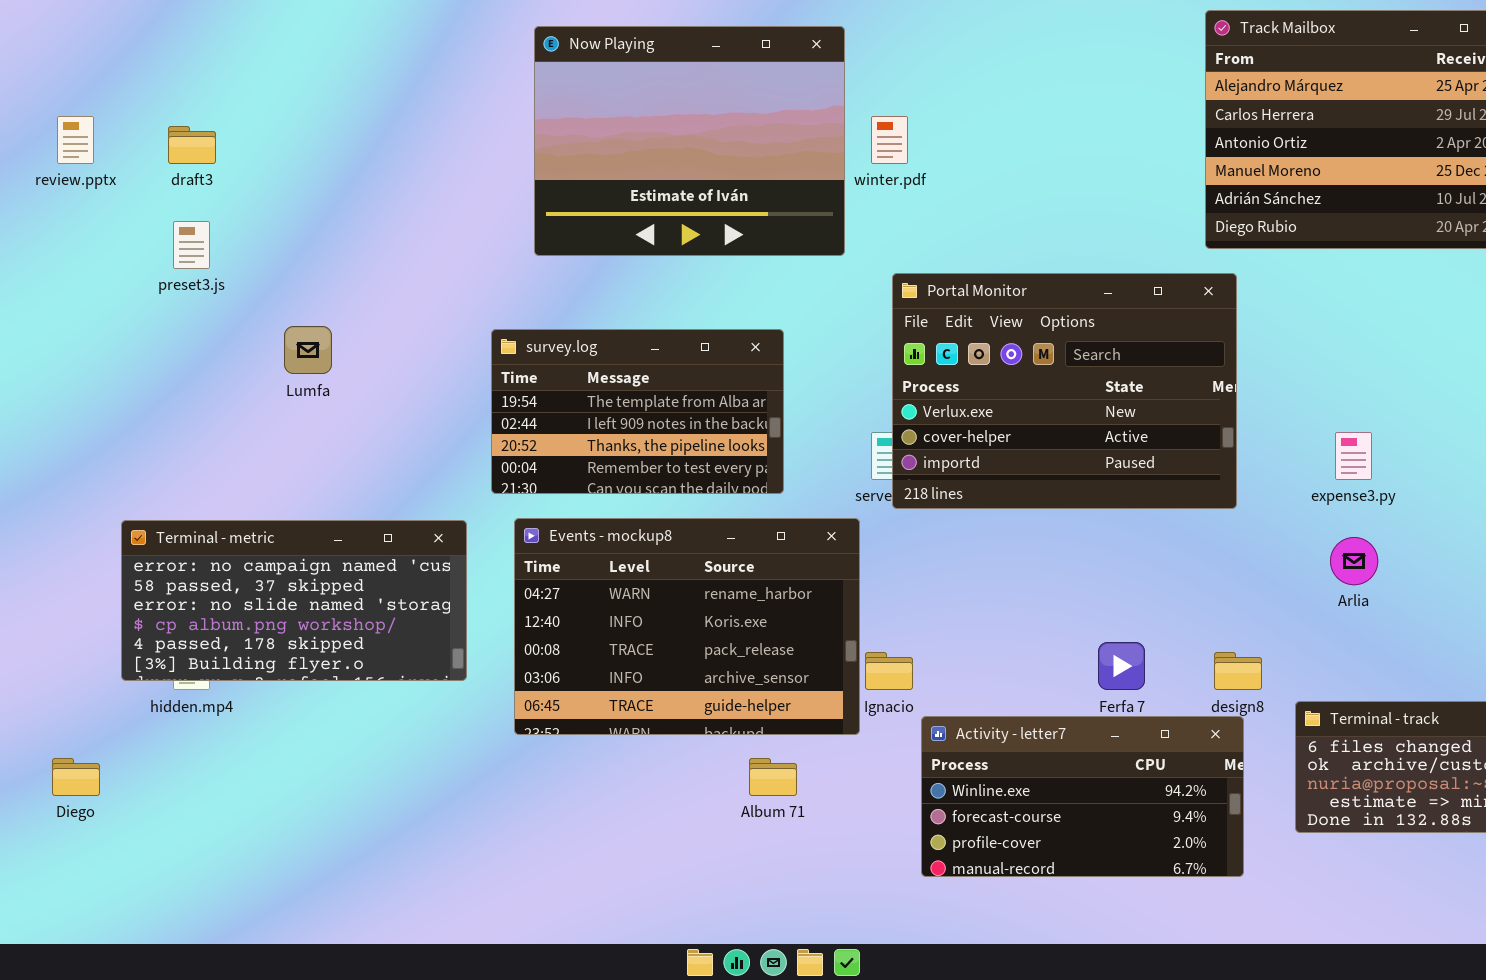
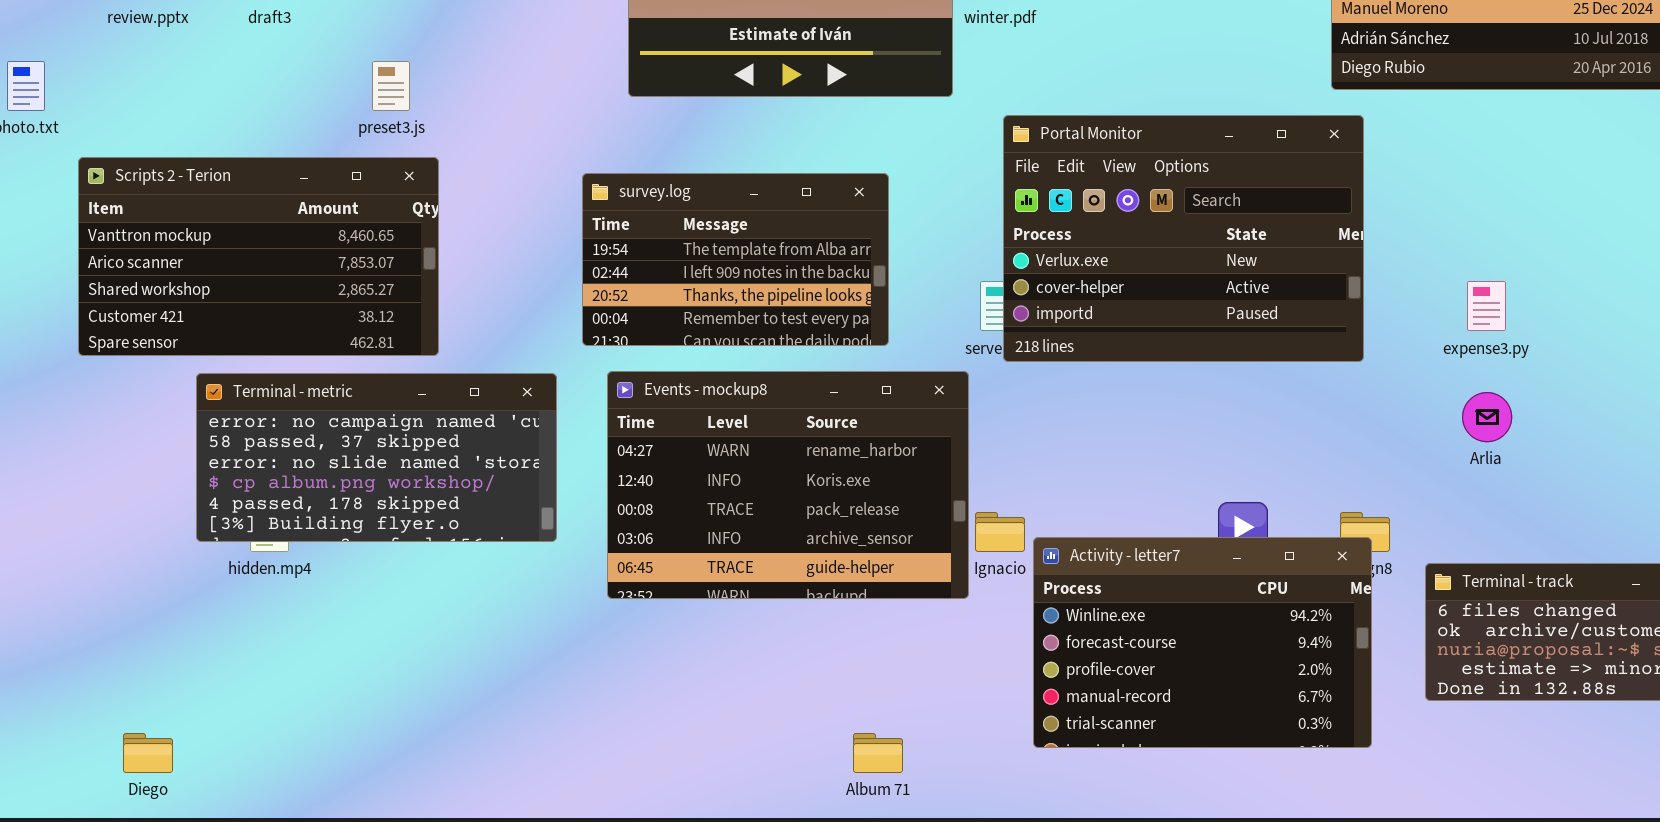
preset3.js: [173,221,210,269] -> [372,61,410,111], moved
Scripts 2 - Terion: none -> [78,157,439,356], opened
Activity - letter7: [921,716,1244,877] -> [1033,537,1372,748], resized
Diego: [52,758,100,796] -> [123,733,173,773], moved
Album 71: [749,758,797,796] -> [853,733,903,773], moved

